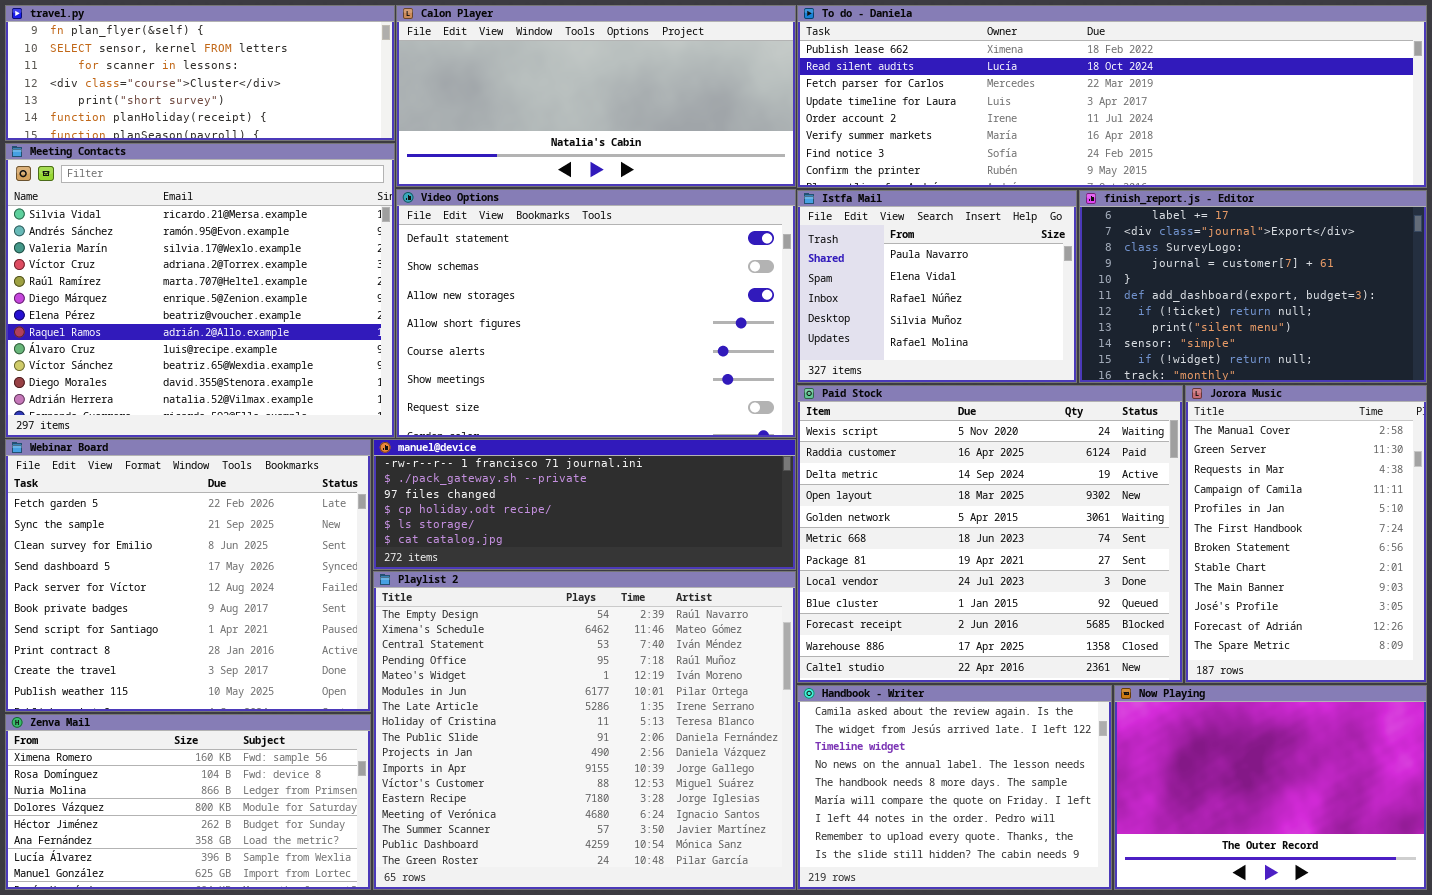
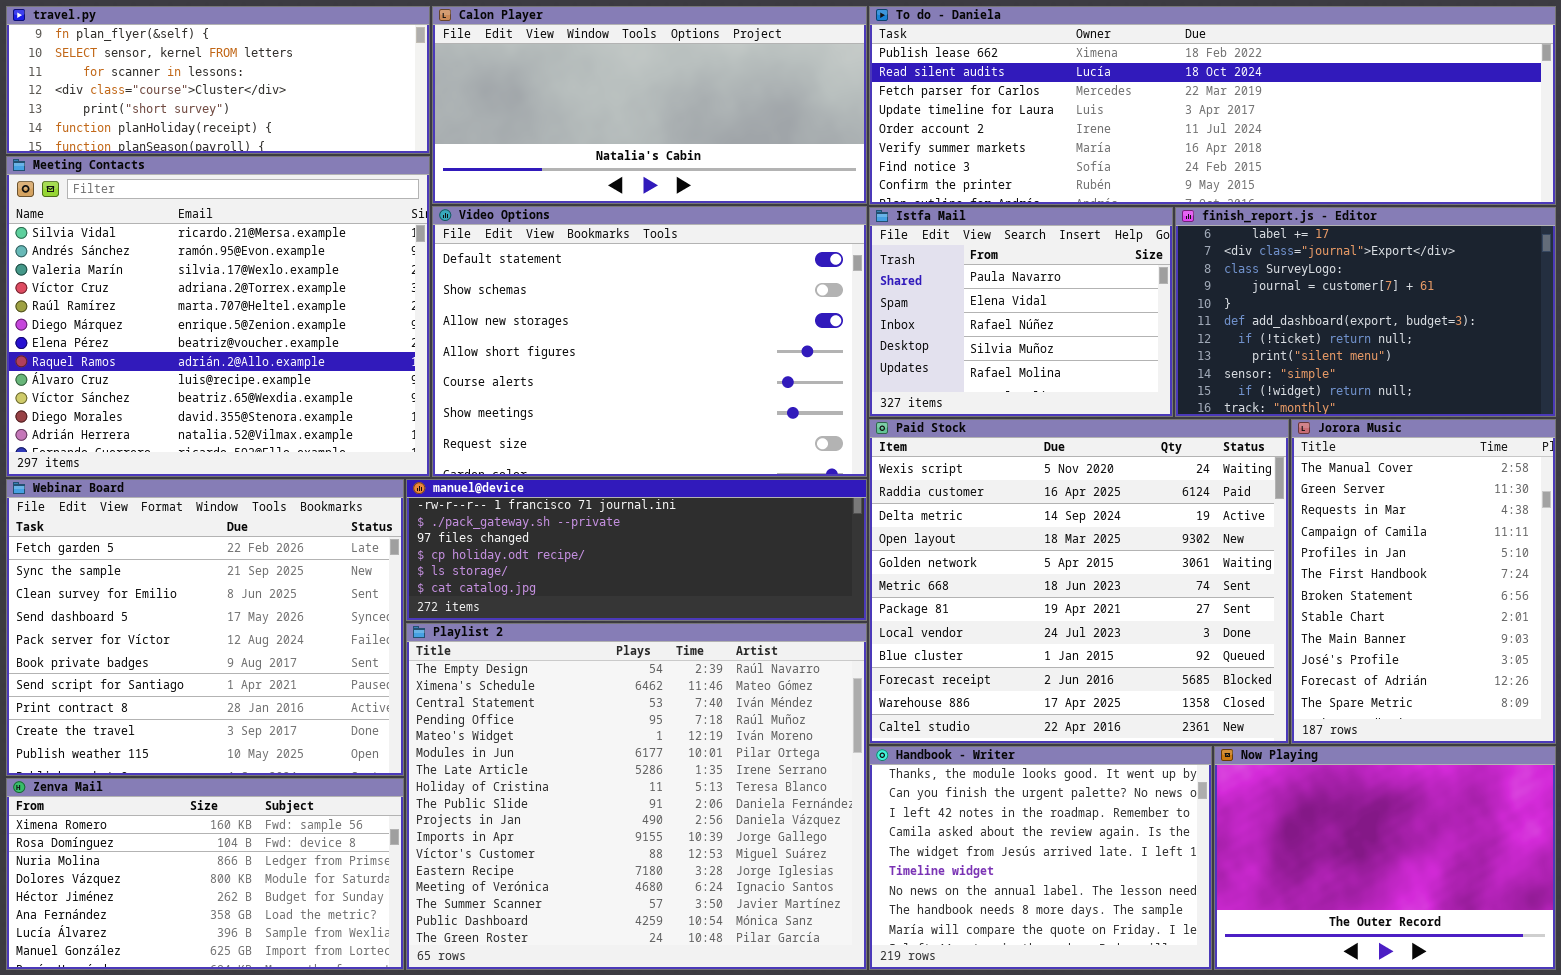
Handbook - Writer: [797,685,1112,890] -> [869,746,1212,970], scrolled up 3 rows

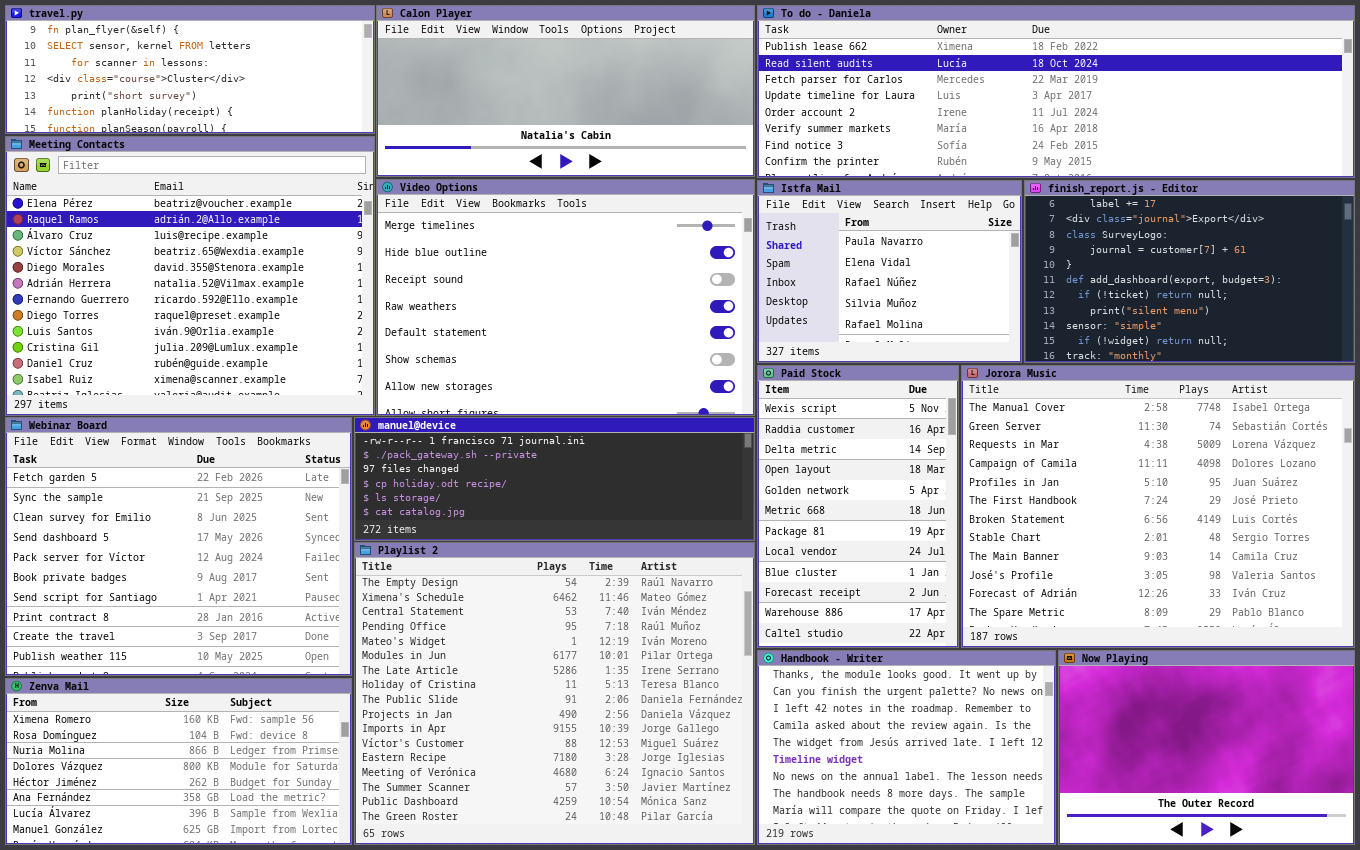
Meeting Contacts: [6,156,430,477] -> [5,136,375,416], scrolled down 6 rows
Video Options: [432,206,867,477] -> [376,179,755,416], scrolled up 4 rows
Paid Stock: [869,419,1289,744] -> [757,365,959,648], resized
Jorora Music: [1291,419,1556,744] -> [961,365,1355,648], resized

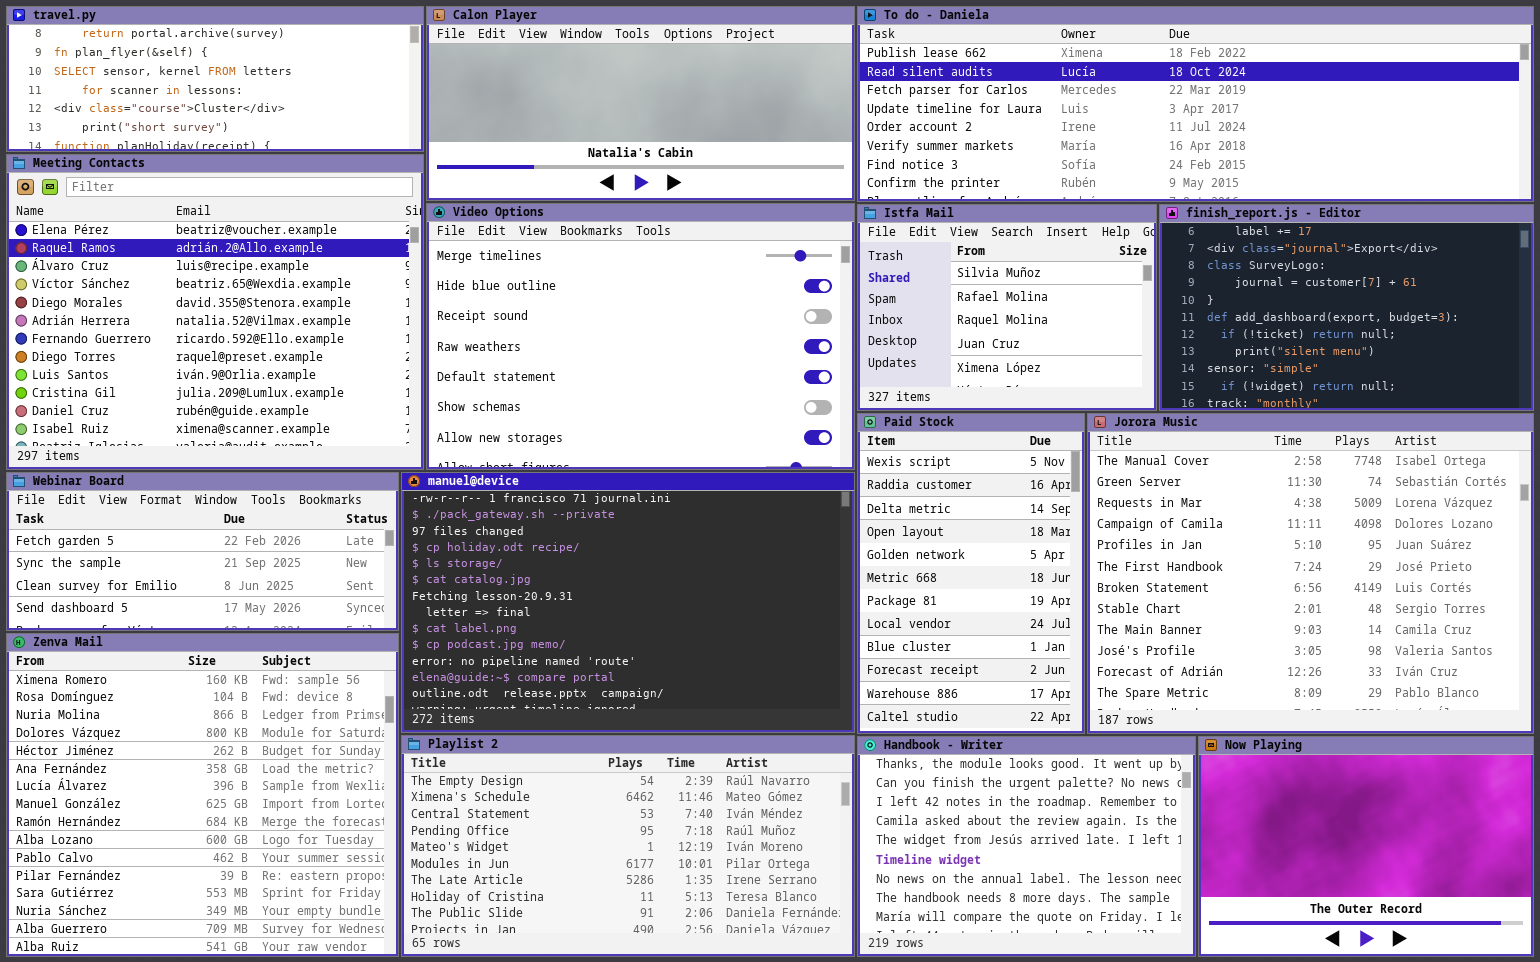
travel.py: [5,5,375,134] -> [6,6,424,152], scrolled up 1 row
Istfa Mail: [757,180,1022,363] -> [857,204,1157,411], scrolled down 3 rows
Webinar Board: [5,417,352,676] -> [6,472,399,631], resized
manuel@device: [354,417,755,541] -> [401,472,855,733], resized
Playlist 2: [354,542,755,845] -> [401,735,855,957], resized
Zenva Mail: [5,678,352,845] -> [6,633,399,957], resized

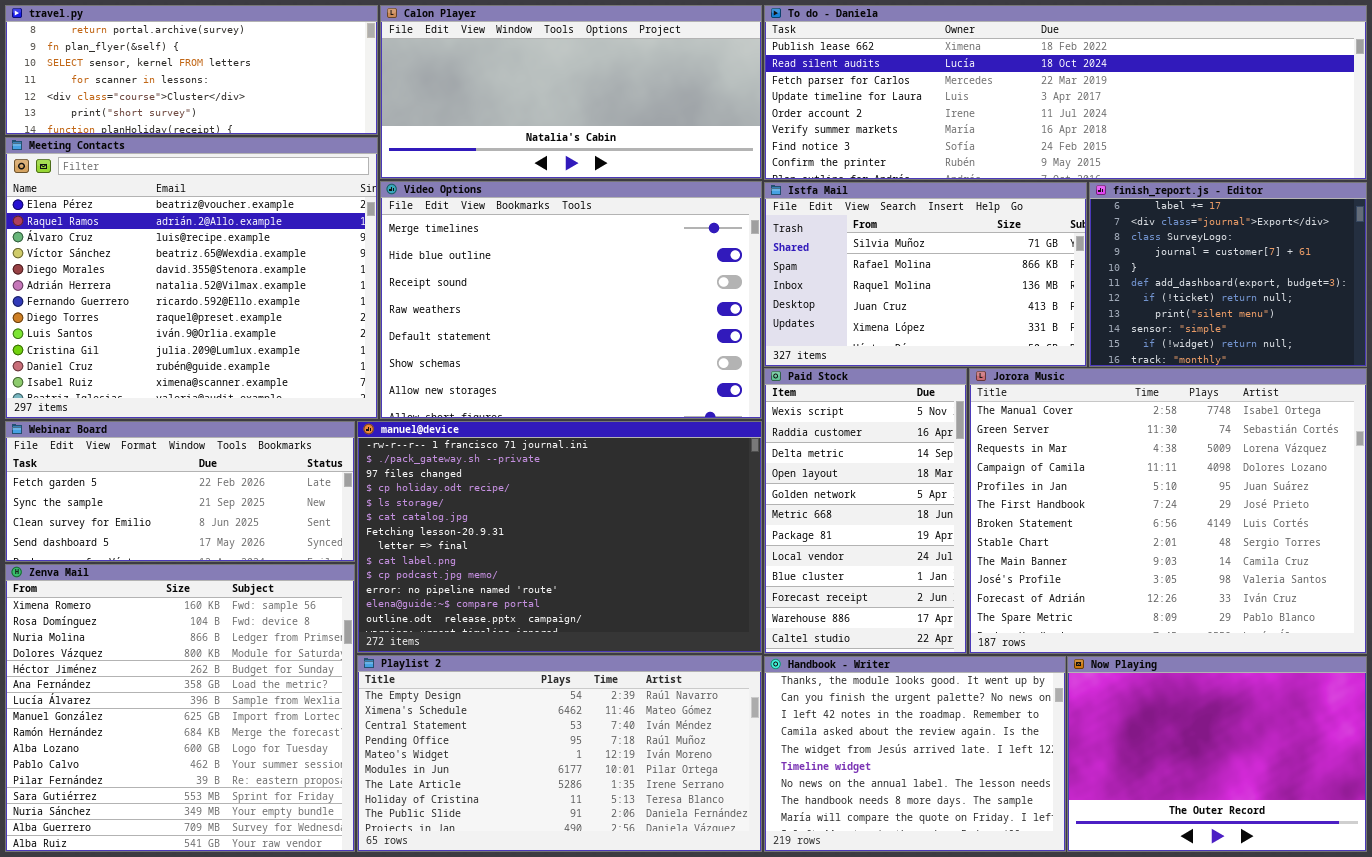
Istfa Mail: [857,204,1157,411] -> [764,182,1087,367], resized
finish_report.js - Editor: [1159,204,1534,411] -> [1089,182,1367,367], resized

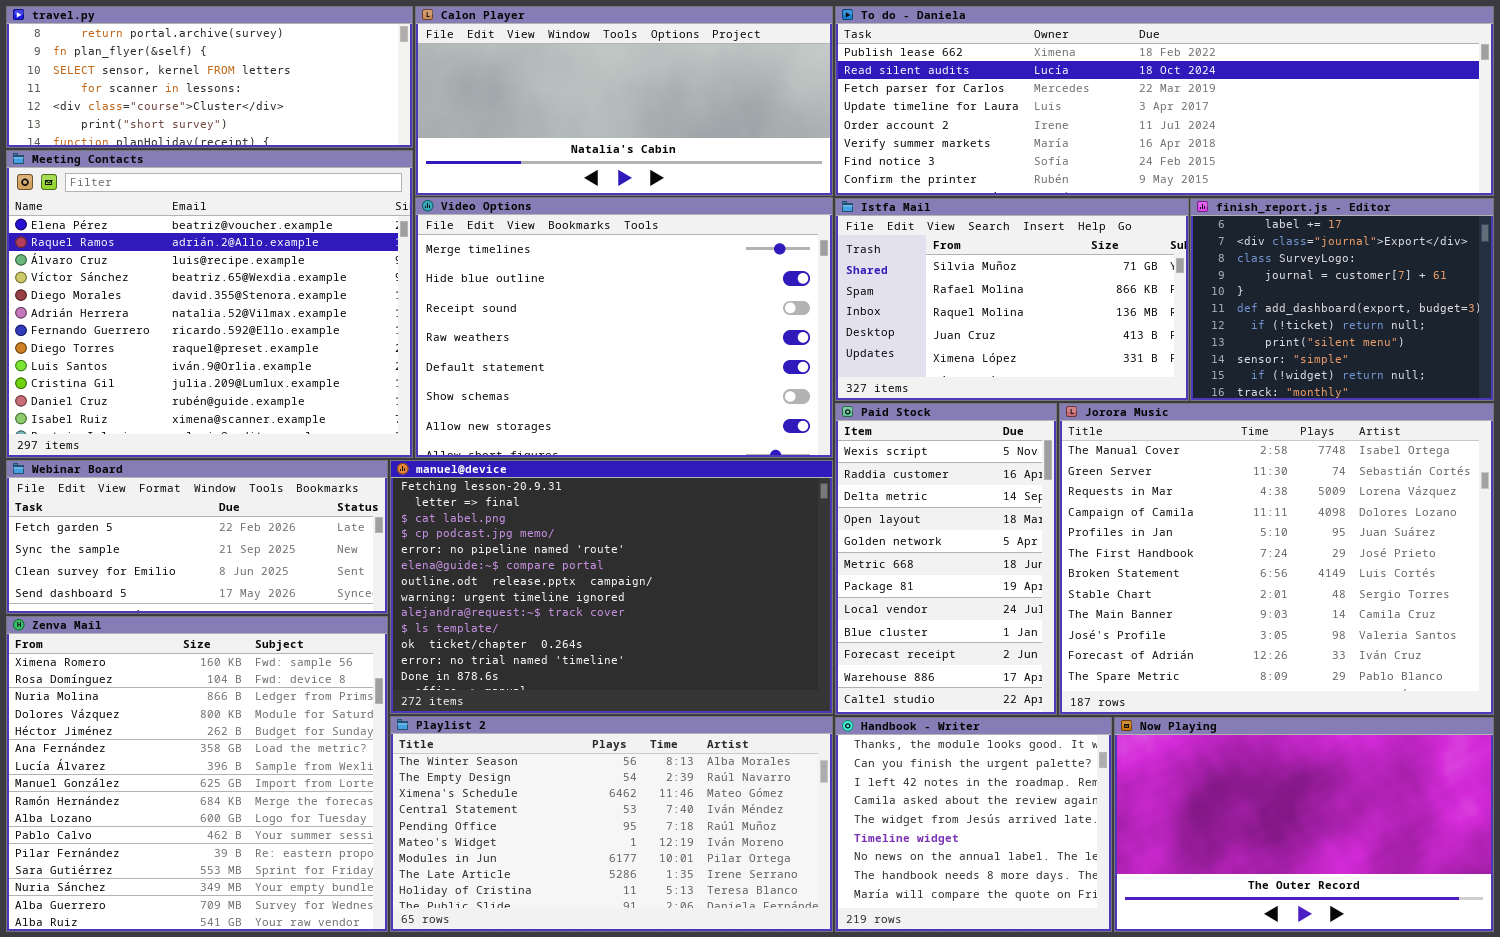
manuel@device: [357,421,762,653] -> [390,460,833,714], scrolled down 6 rows
Playlist 2: [357,655,762,852] -> [390,716,833,932], scrolled up 1 row
Handbook - Writer: [764,656,1066,852] -> [835,717,1112,932], resized
Now Playing: [1067,656,1367,852] -> [1114,717,1494,932], resized

